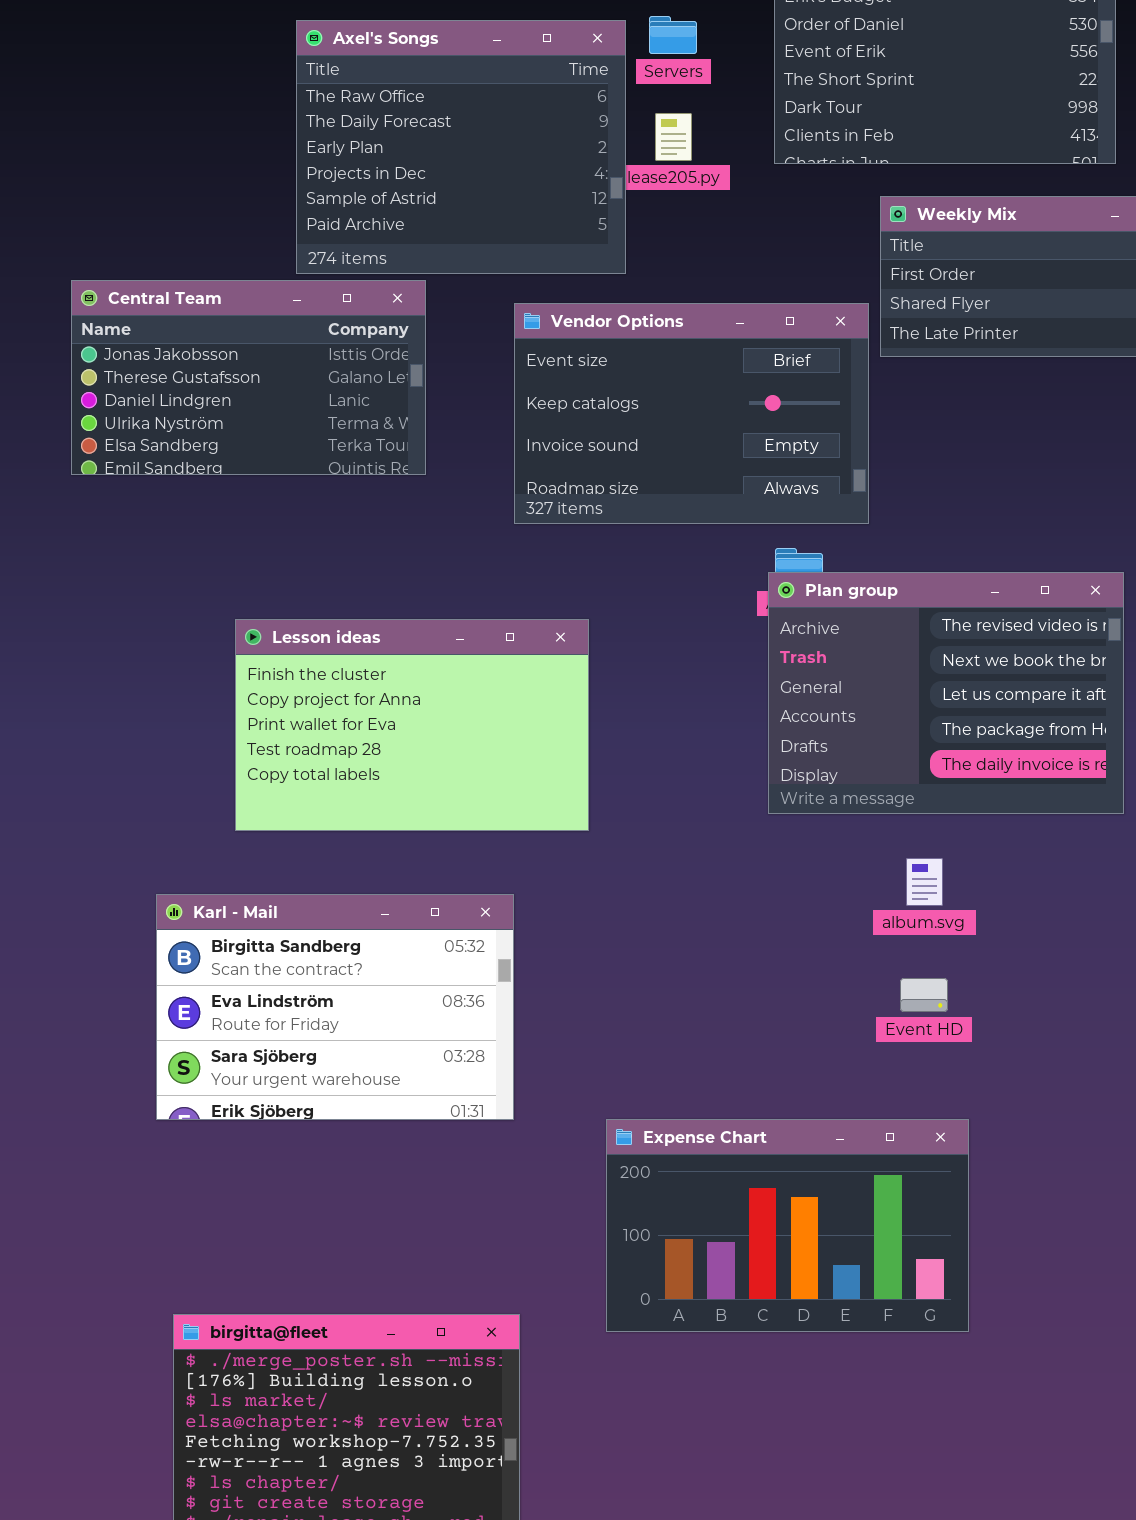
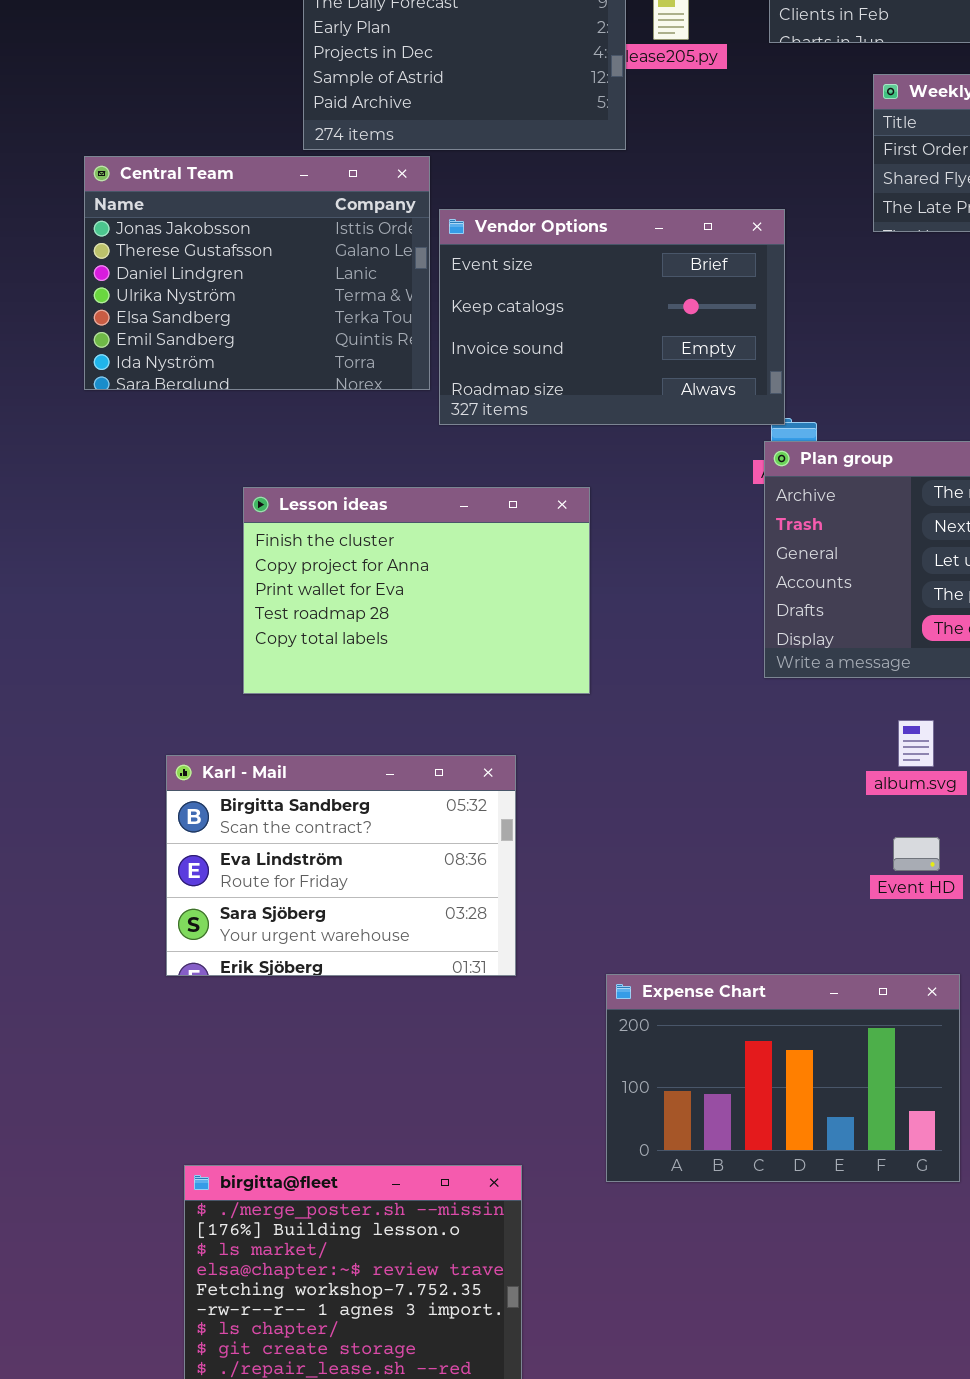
Central Team: [71,280,426,475] -> [84,156,430,390], resized
Vendor Options: [514,303,869,524] -> [439,209,785,425], moved

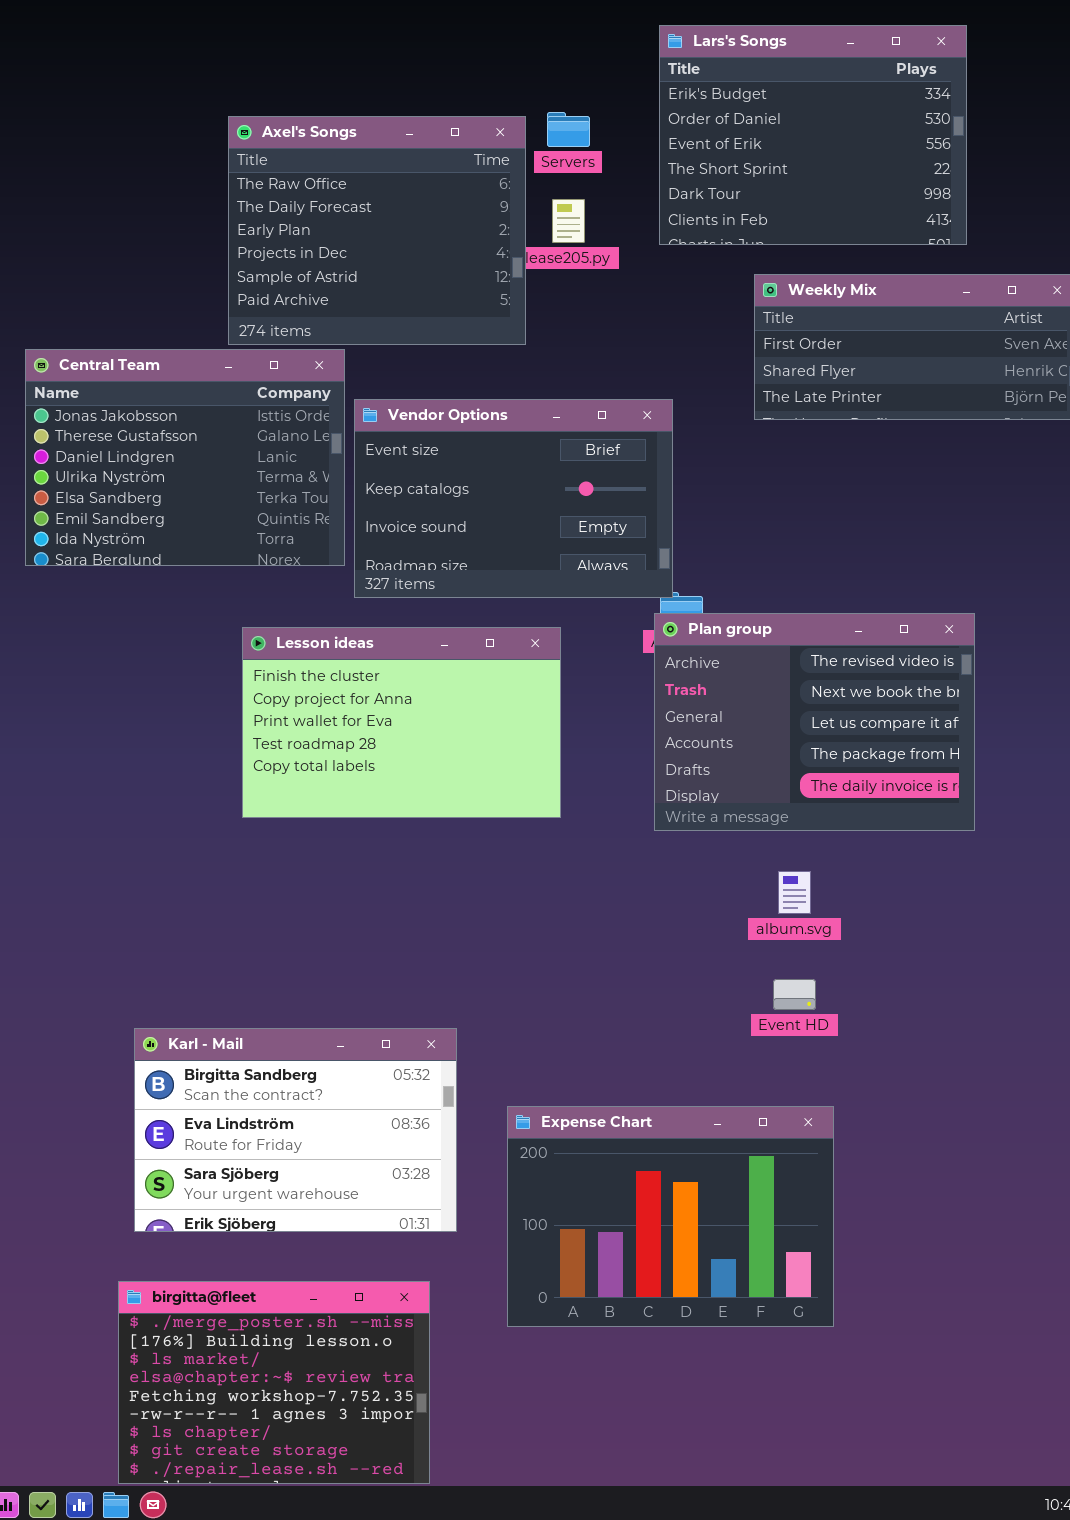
Lesson ideas: [243,487,590,694] -> [242,627,561,818], moved
Karl - Mail: [166,755,516,976] -> [134,1028,457,1232], moved
Expense Chart: [606,974,960,1182] -> [507,1106,834,1327], resized

